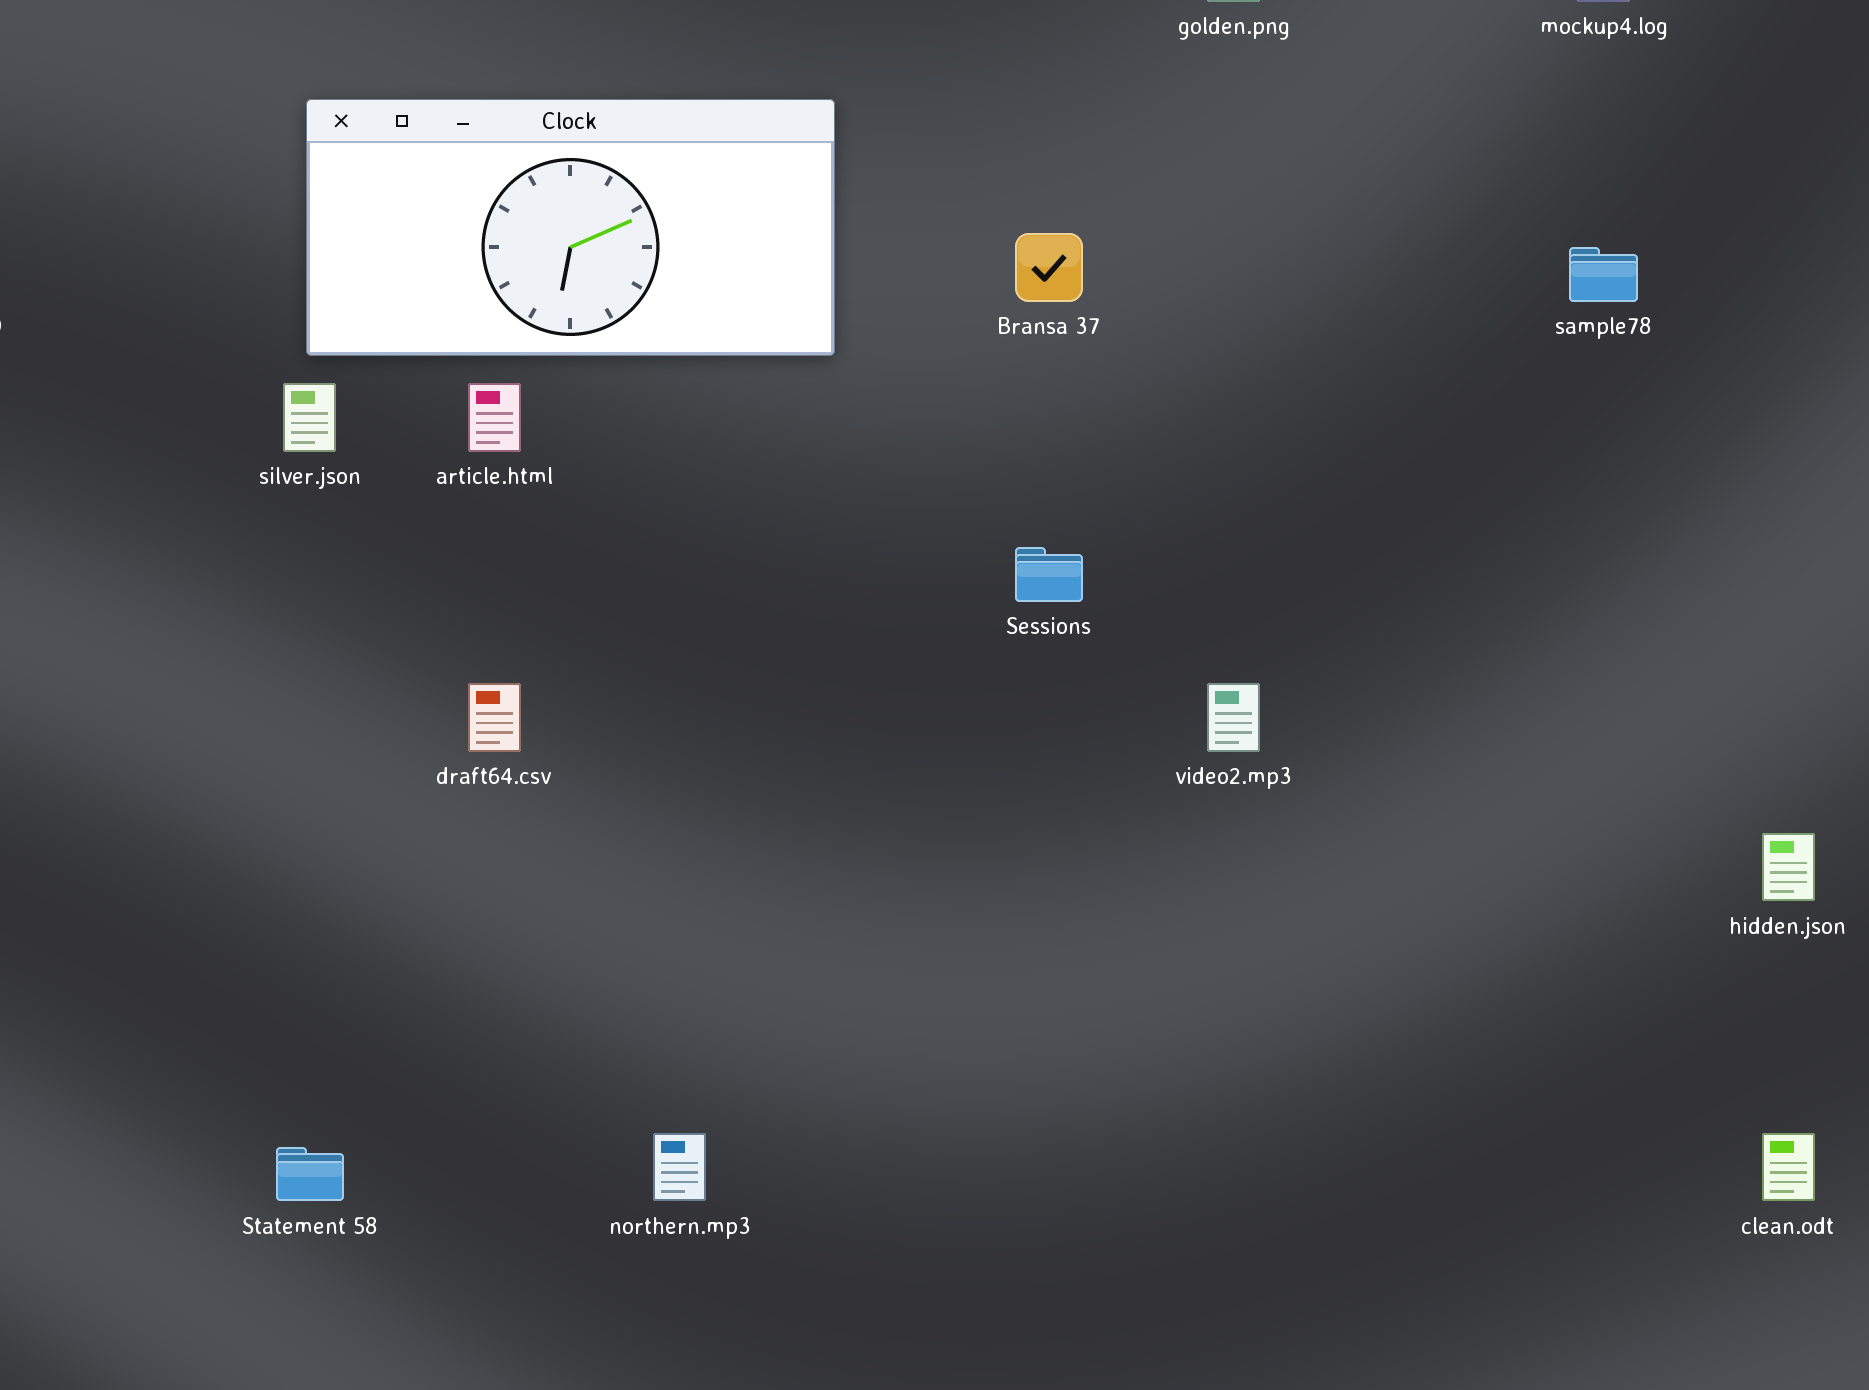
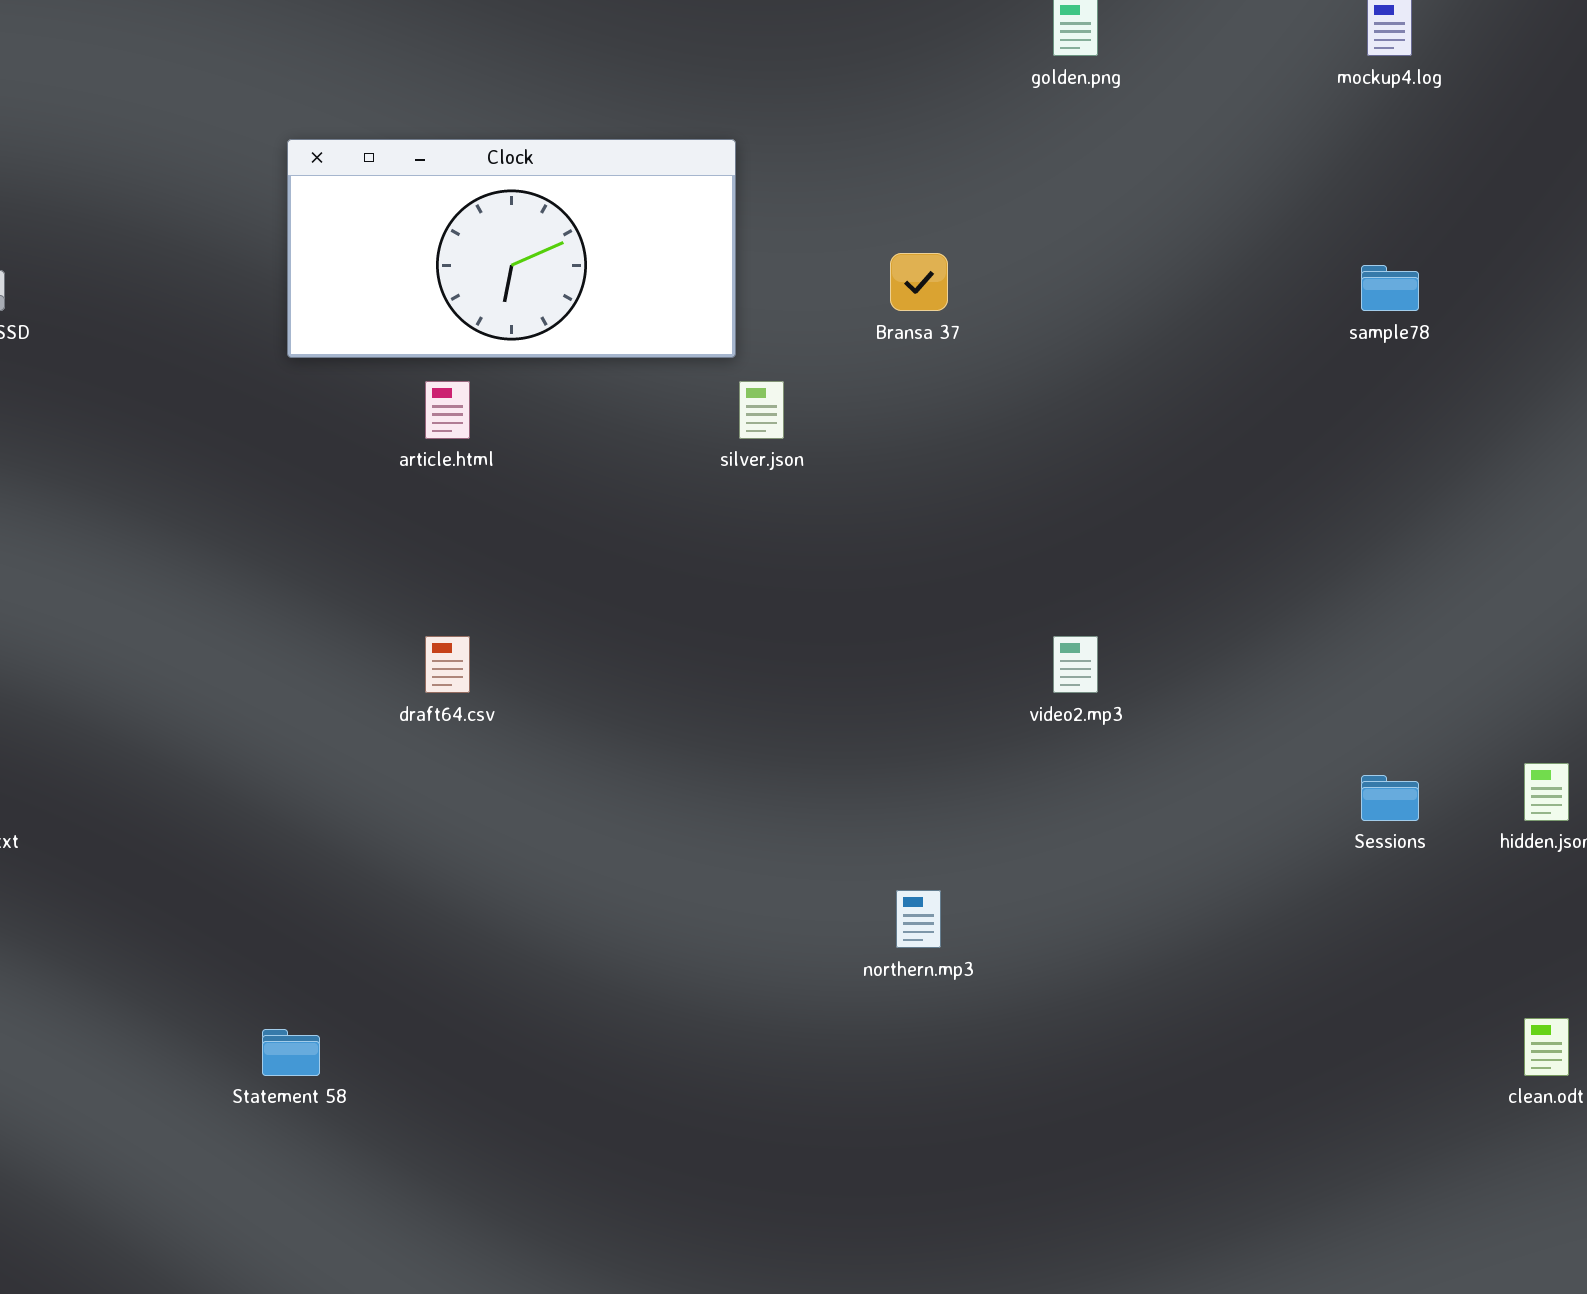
silver.json: [283,383,336,452] -> [739,381,784,439], moved
Sessions: [1015,547,1083,602] -> [1361,775,1419,821], moved
northern.mp3: [653,1133,706,1201] -> [896,890,941,948], moved

